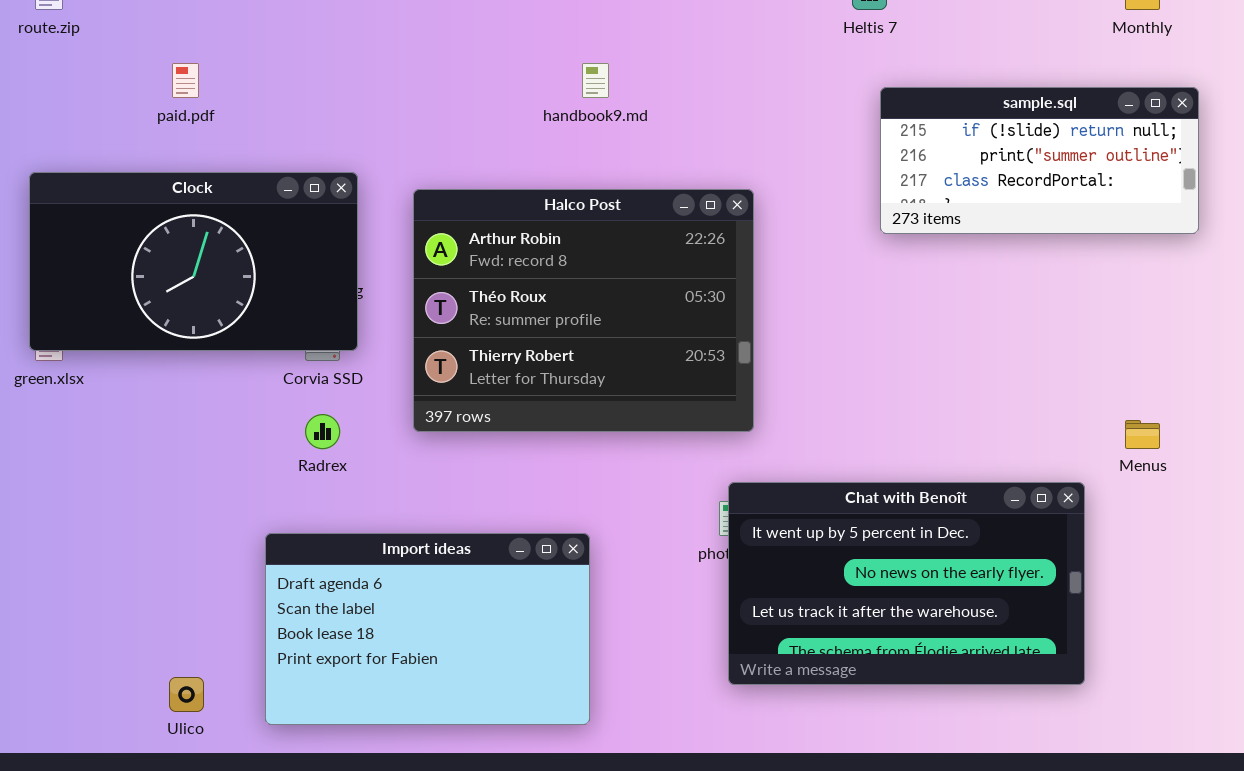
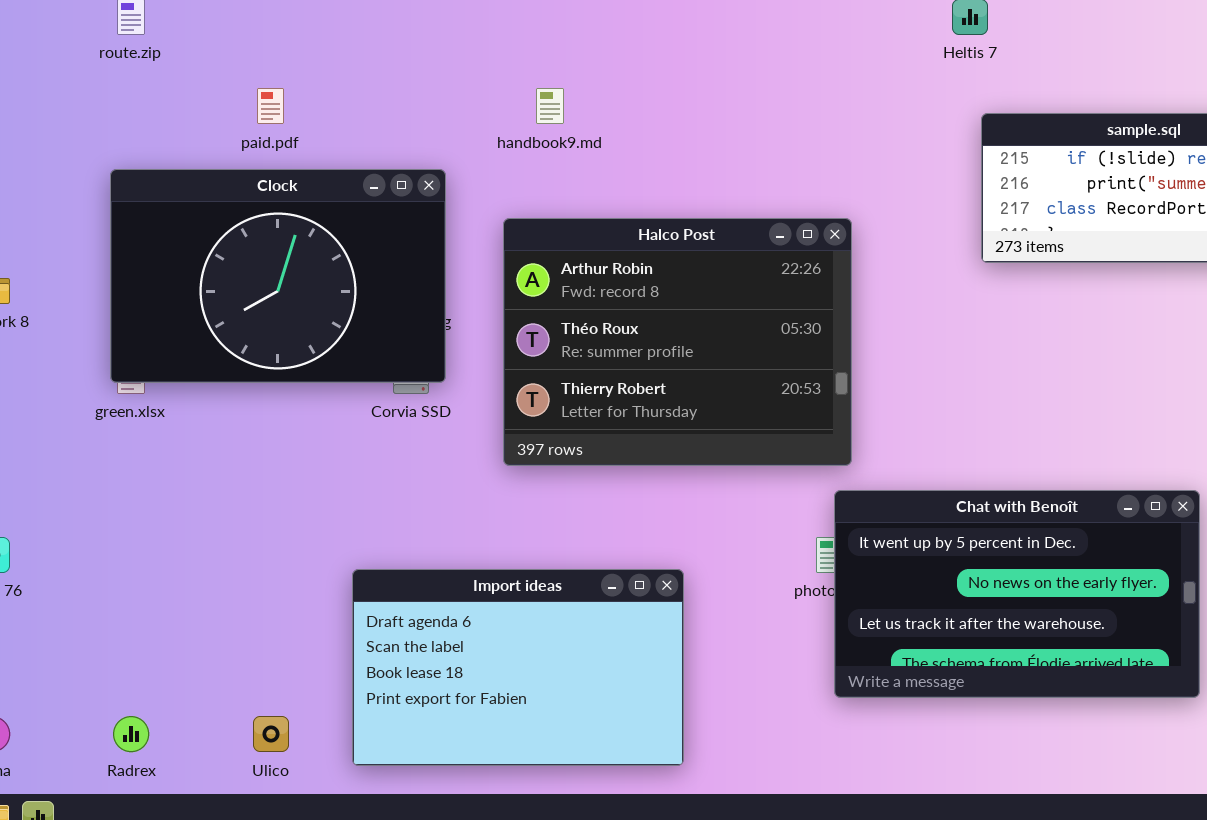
handbook9.md: [582,63,609,98] -> [536,88,564,124], moved
Clock: [29,172,358,351] -> [110,169,446,383], resized
Radrex: [305,414,340,449] -> [113,716,149,752], moved
Chat with Benoît: [728,482,1085,685] -> [834,490,1200,698], moved

